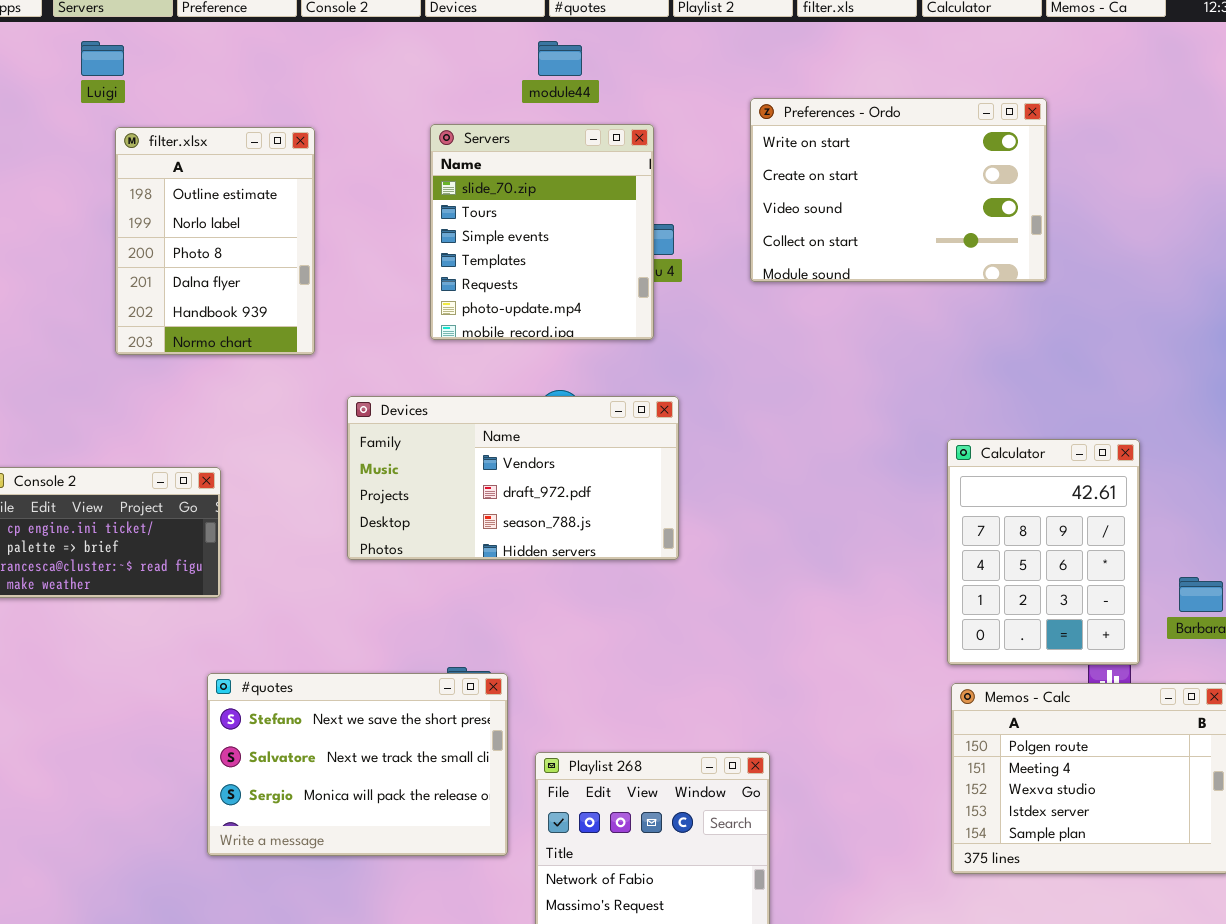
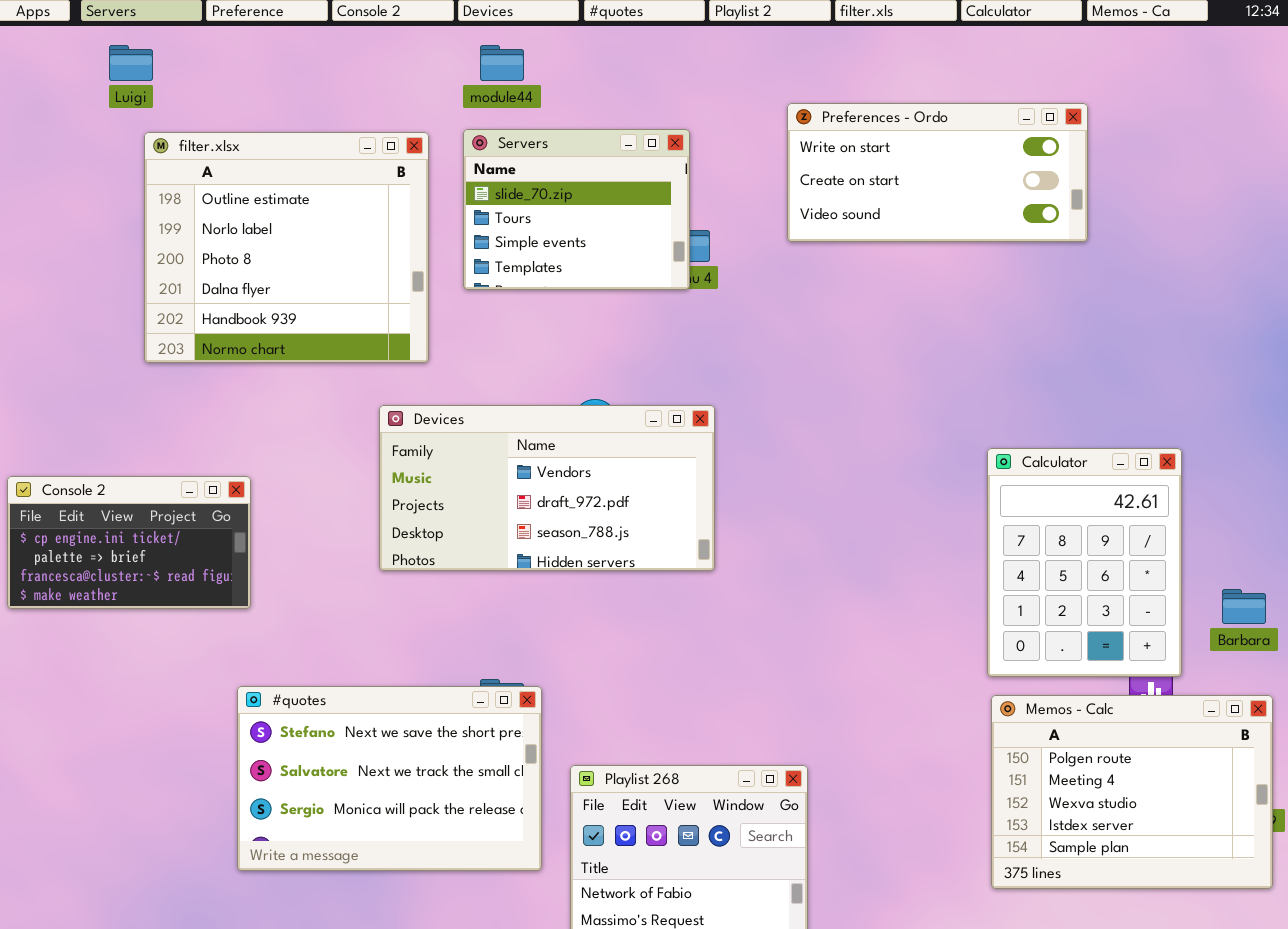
module44: [538,41,582,76] -> [480,45,524,81], moved
Preferences - Ordo: [750,98,1047,282] -> [787,103,1088,242], resized
Servers: [430,124,654,340] -> [463,129,690,290], resized
filter.xlsx: [115,127,315,355] -> [144,132,429,363], resized

